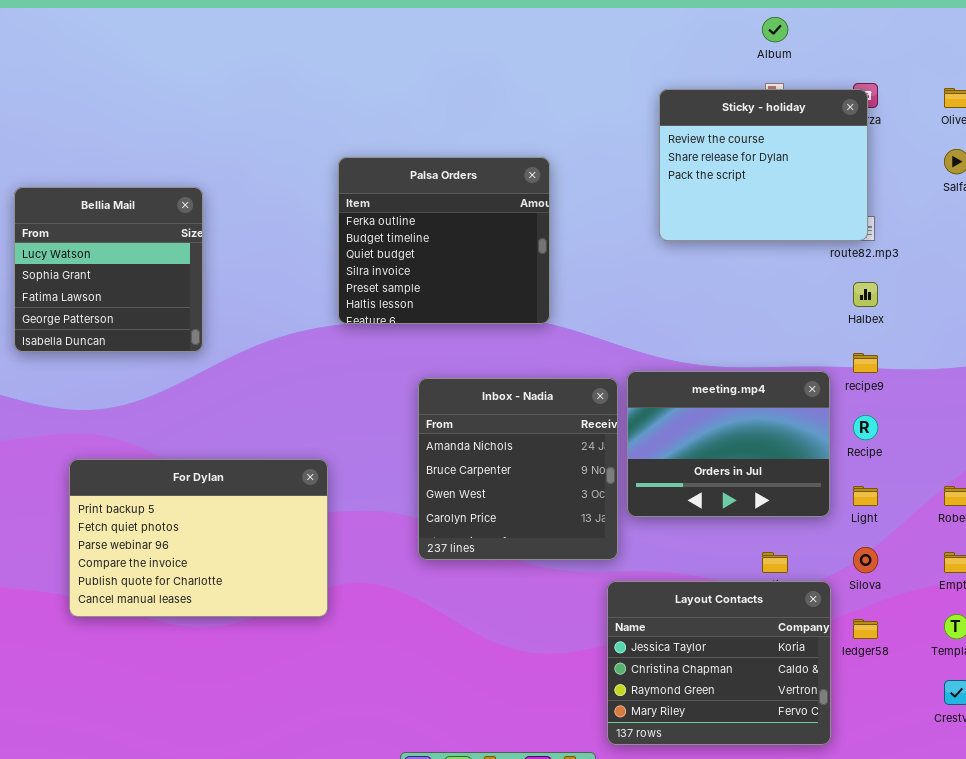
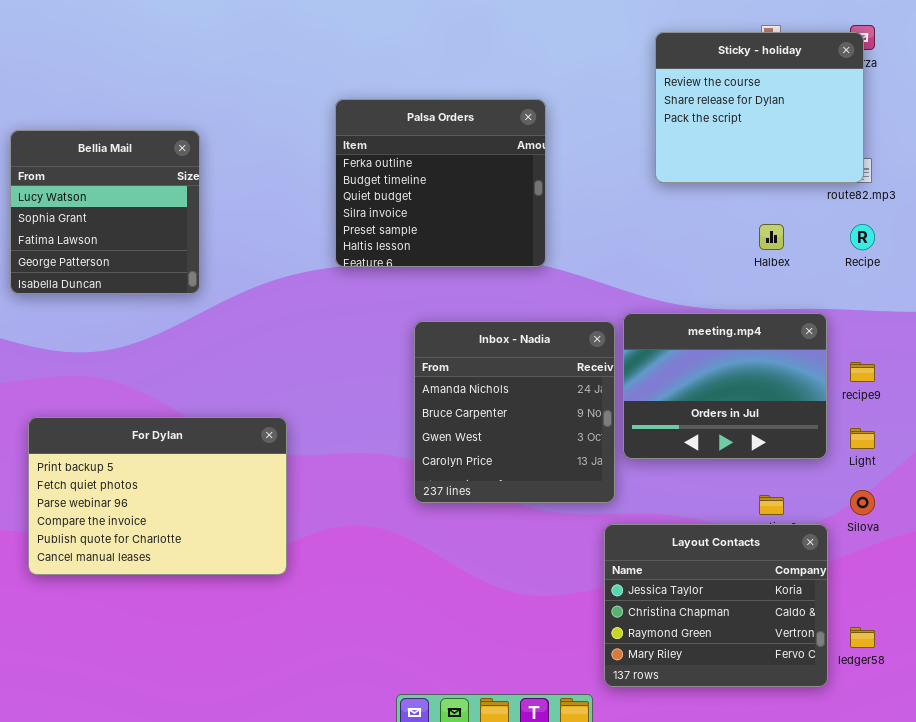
Halbex: [853,282,878,307] -> [759,224,784,250], moved
recipe9: [853,353,878,373] -> [850,362,875,382], moved
Recipe: [853,415,878,440] -> [850,224,875,250], moved
For Dylan: [69,459,328,617] -> [28,417,287,575], moved
ledger58: [853,619,878,639] -> [850,627,875,648], moved

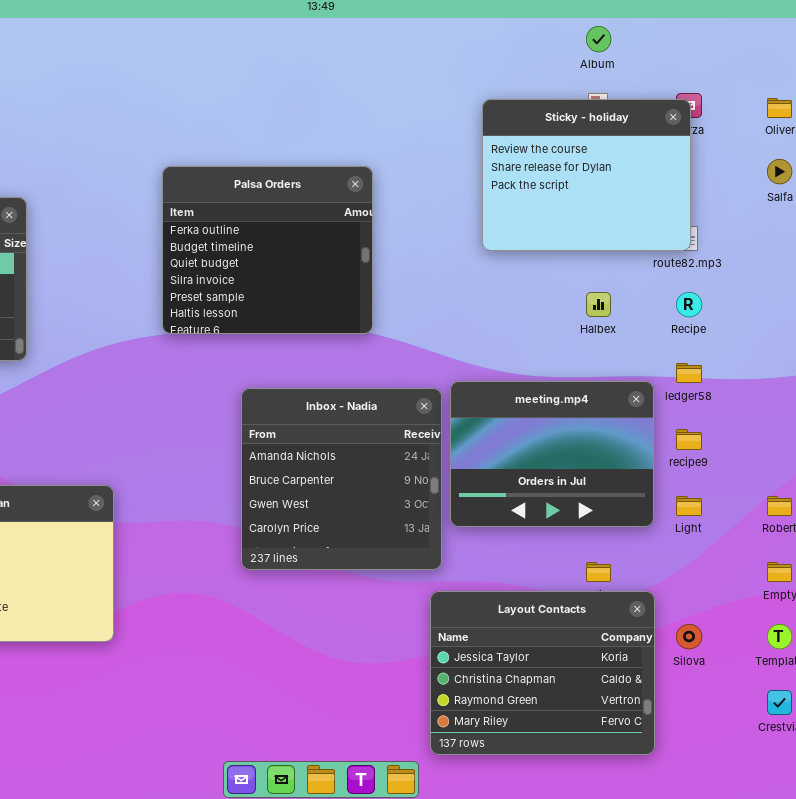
Silova: [850,490,875,515] -> [676,624,702,649], moved
ledger58: [850,627,875,648] -> [676,363,702,383], moved

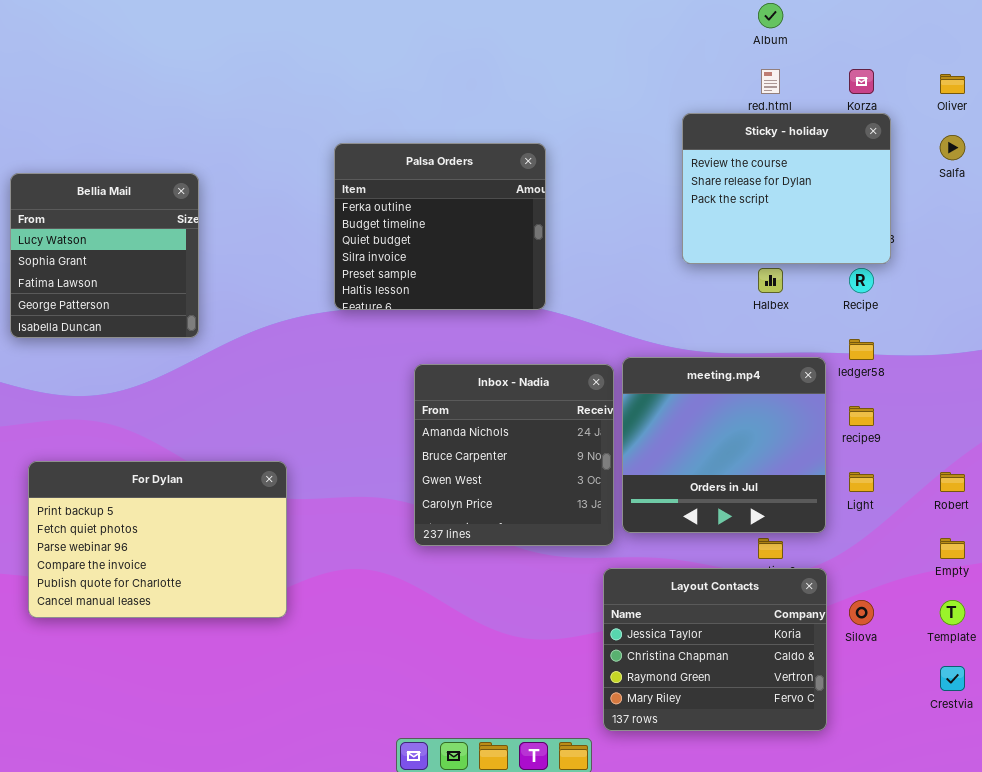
Sticky - holiday: [482,99,691,251] -> [682,113,891,264], moved
meeting.mp4: [450,381,654,527] -> [622,357,826,533], resized

